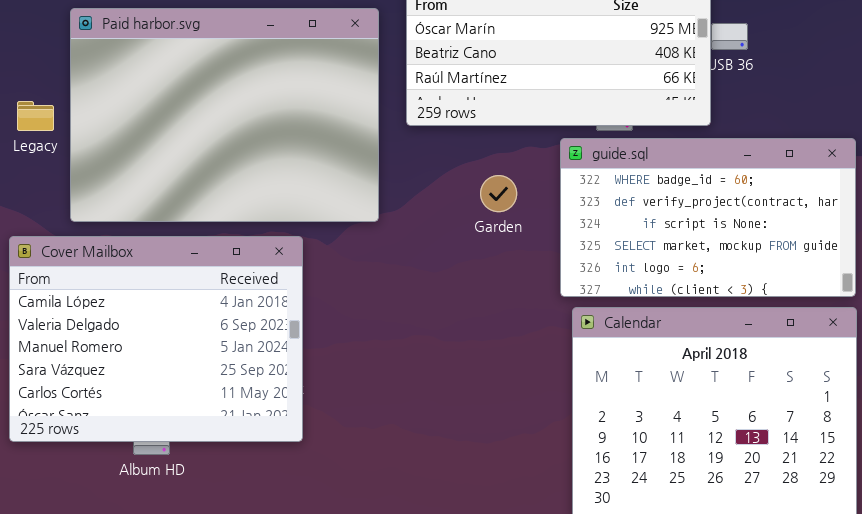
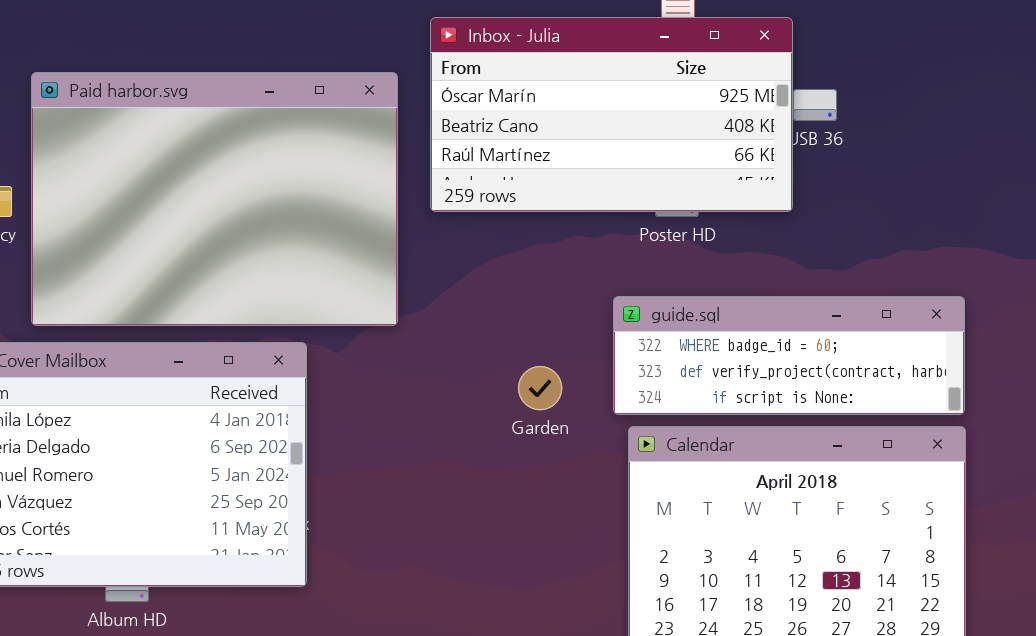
guide.sql: [560,138,856,297] -> [613,296,965,415], resized
Garden: [480,175,517,212] -> [518,366,562,410], moved

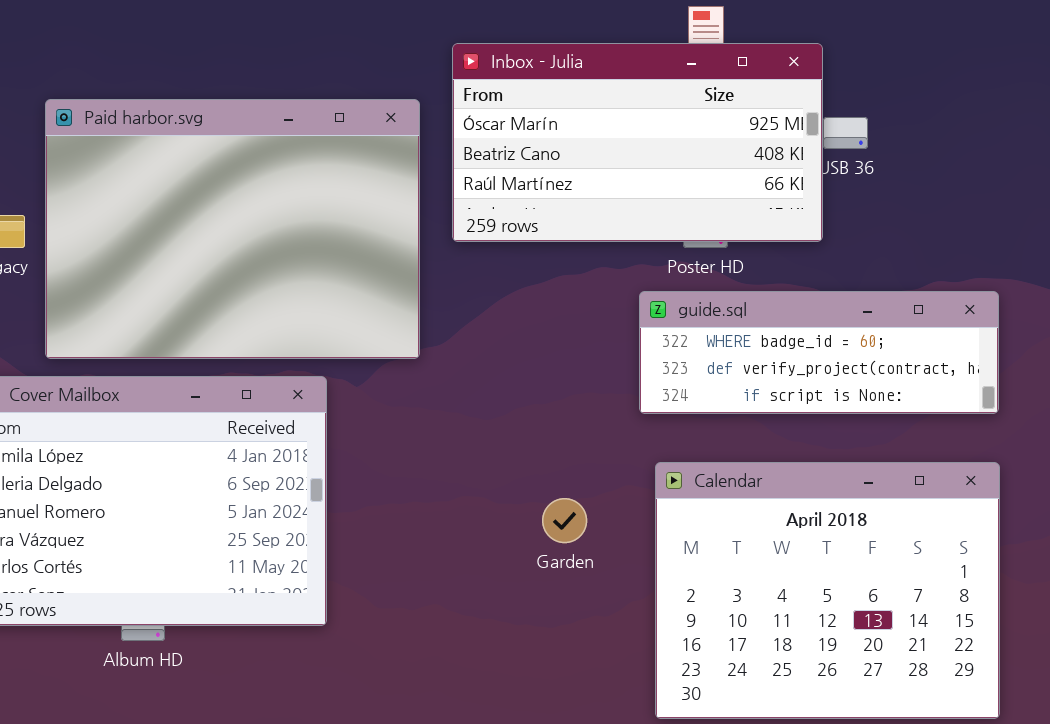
guide.sql: [613,296,965,415] -> [639,291,999,414], moved
Garden: [518,366,562,410] -> [542,498,587,543], moved

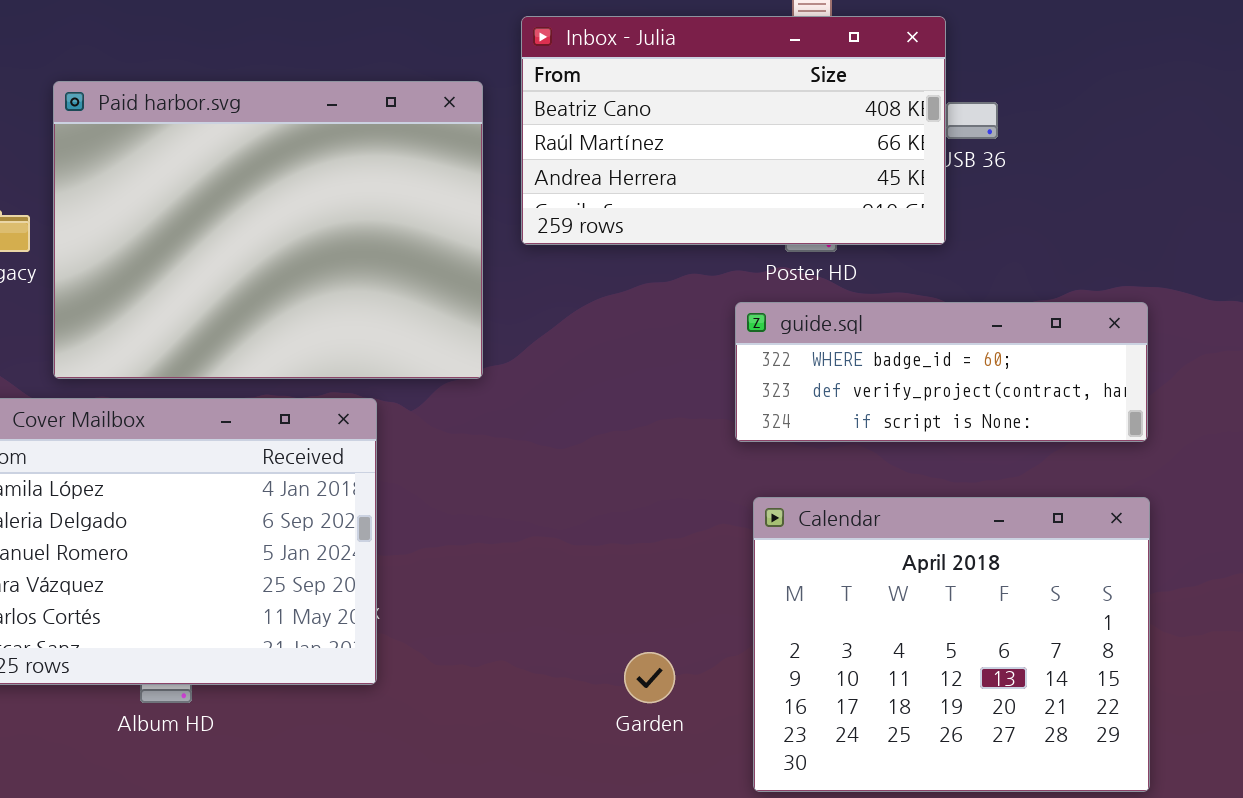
Inbox - Julia: [452,43,823,242] -> [521,16,946,245], scrolled down 1 row
Garden: [542,498,587,543] -> [624,652,675,703], moved

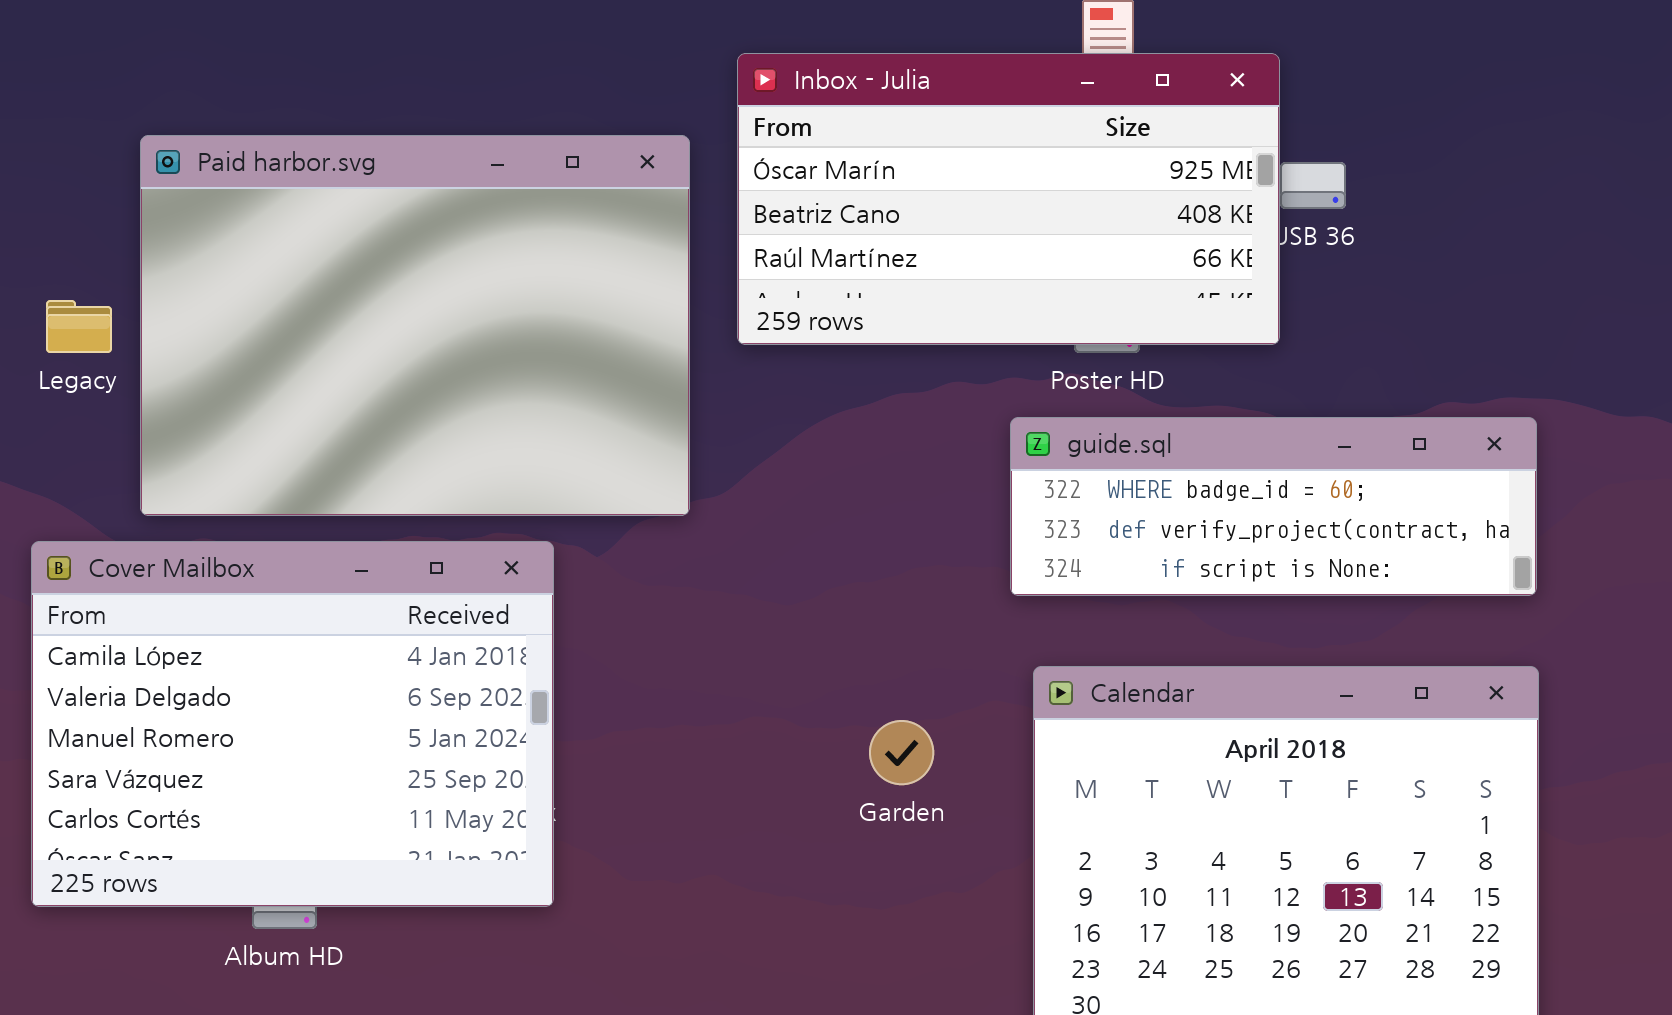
Inbox - Julia: [521,16,946,245] -> [737,53,1280,345], scrolled up 1 row
Garden: [624,652,675,703] -> [869,720,934,785], moved

